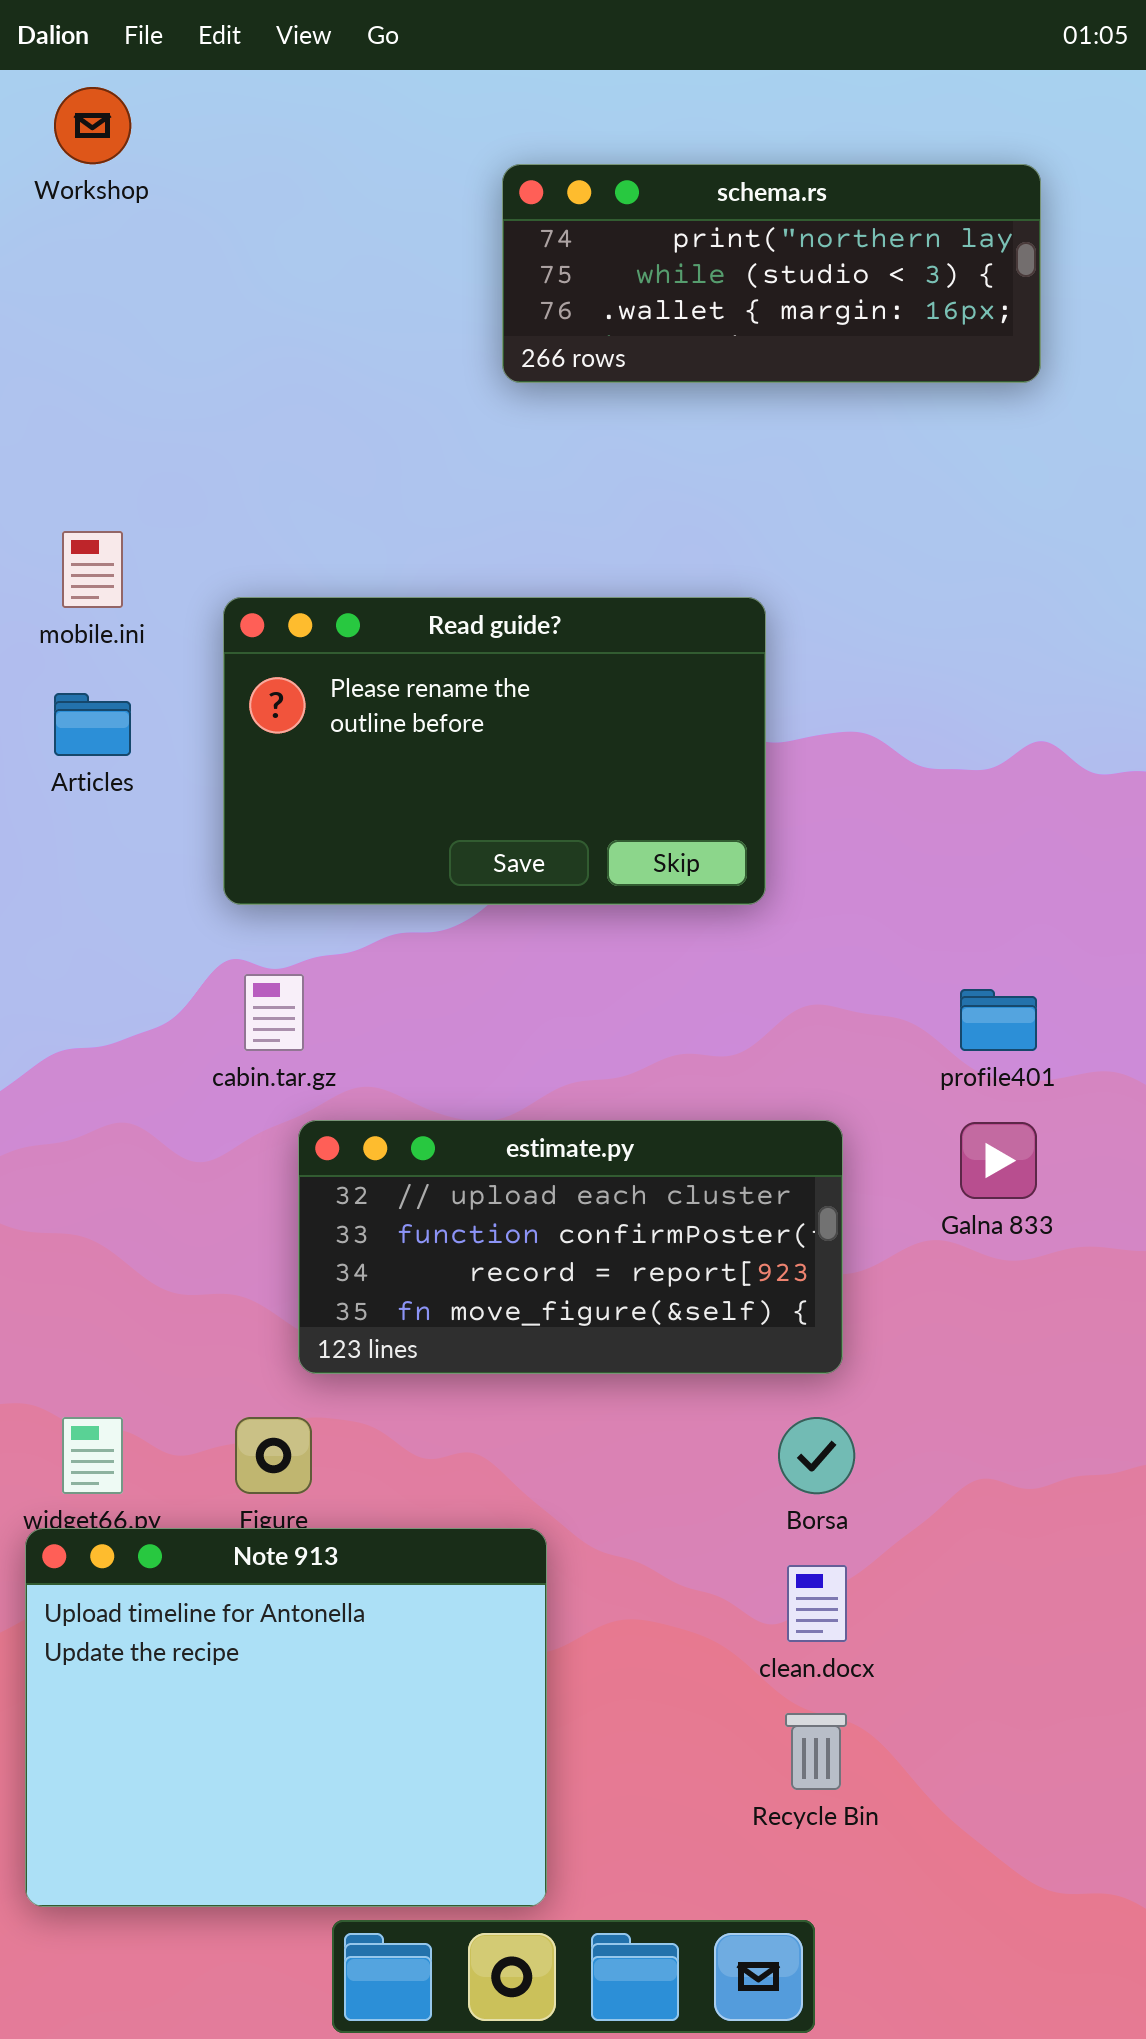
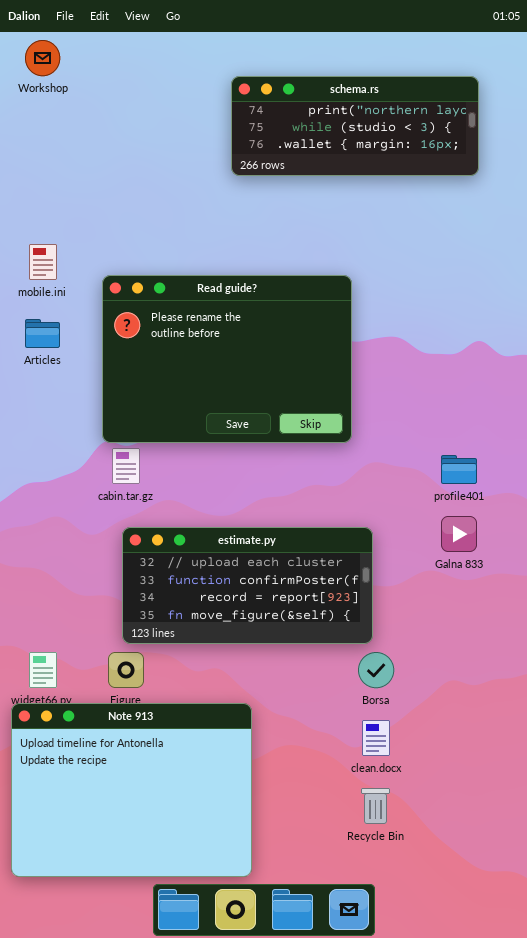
Read guide?: [223,597,766,905] -> [102,275,352,443], resized
estimate.py: [298,1120,843,1374] -> [122,527,373,644], moved

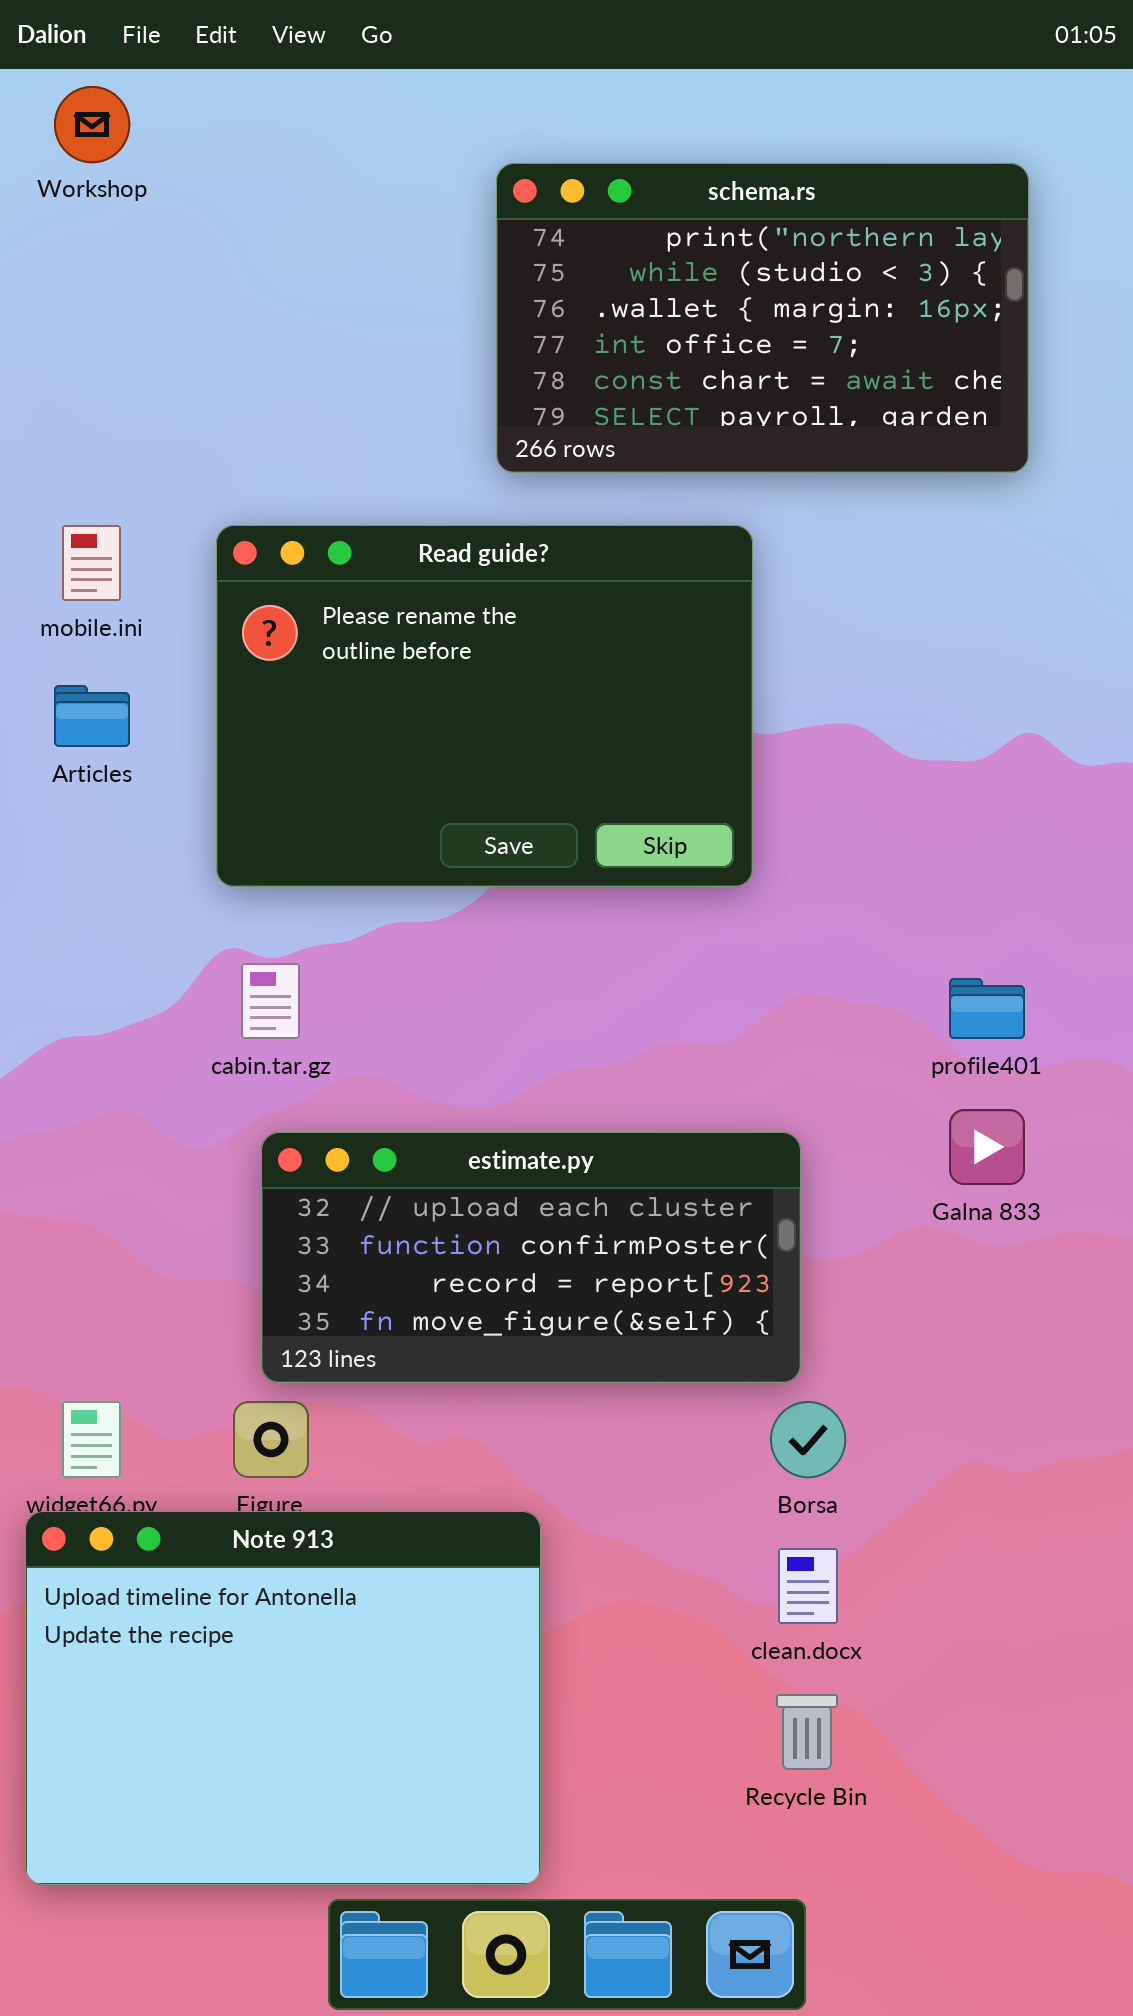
schema.rs: [231,76,479,176] -> [496,163,1029,473], resized
Read guide?: [102,275,352,443] -> [216,525,753,887], moved

